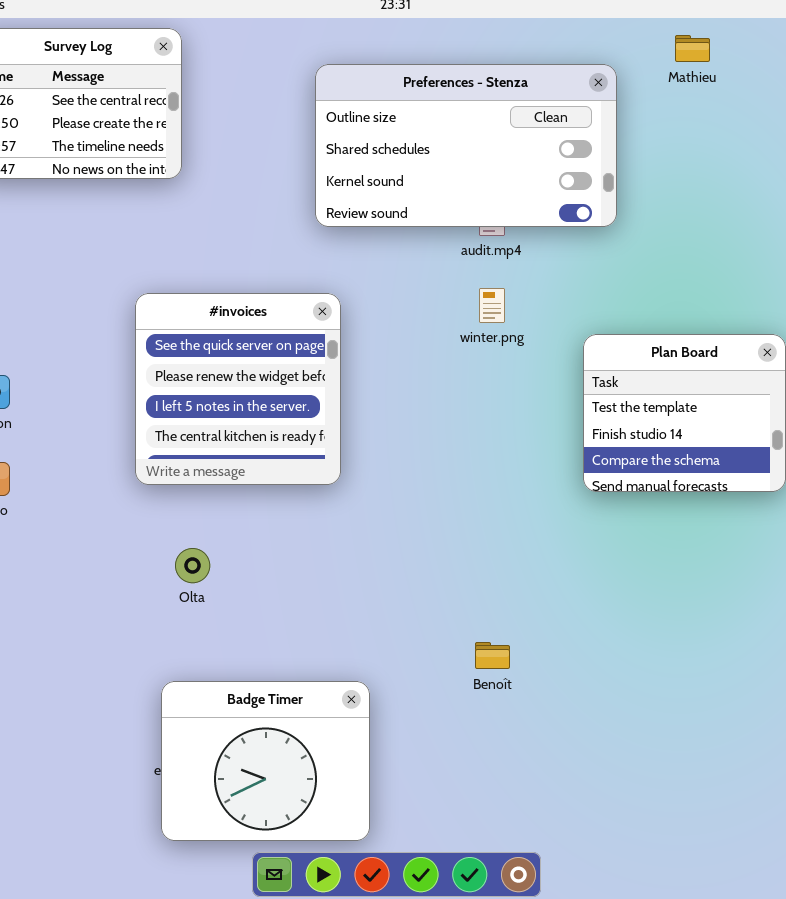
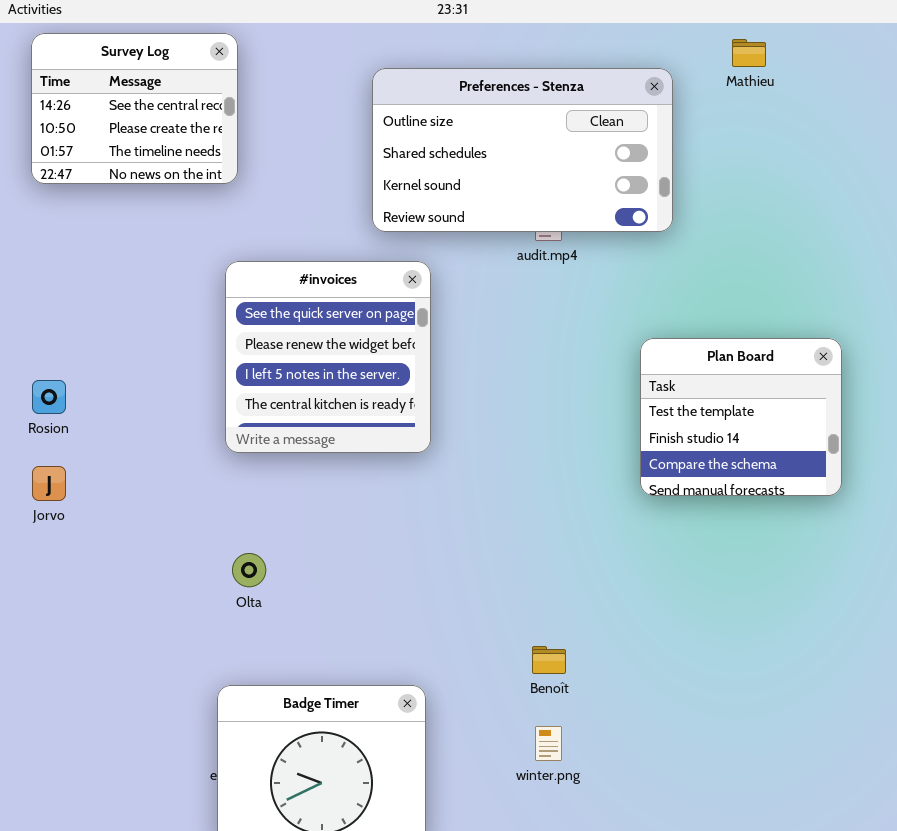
winter.png: [479,288,505,323] -> [535,726,562,761], moved
#invoices: [135,293,341,485] -> [225,261,431,453], moved

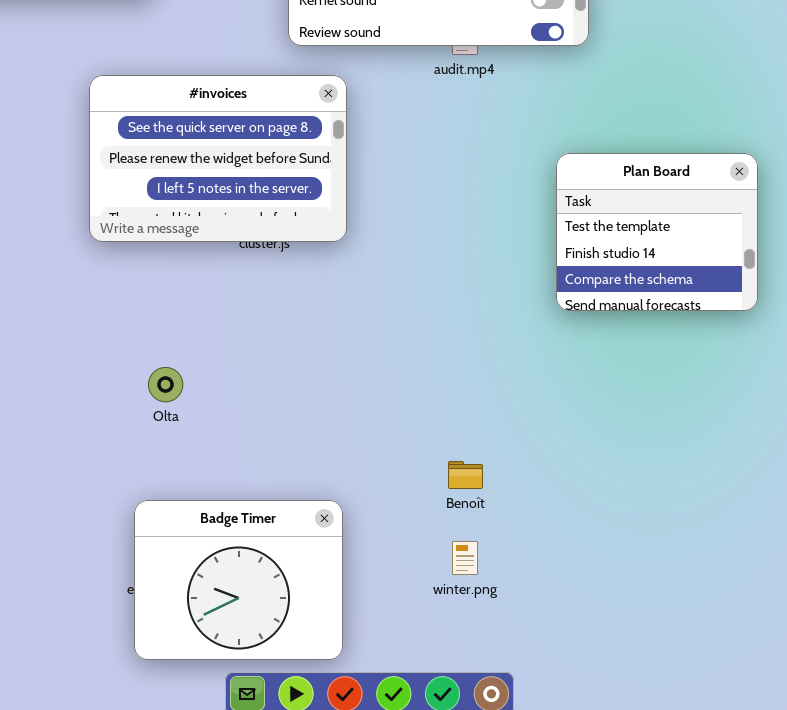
#invoices: [225,261,431,453] -> [89,75,347,242], resized

